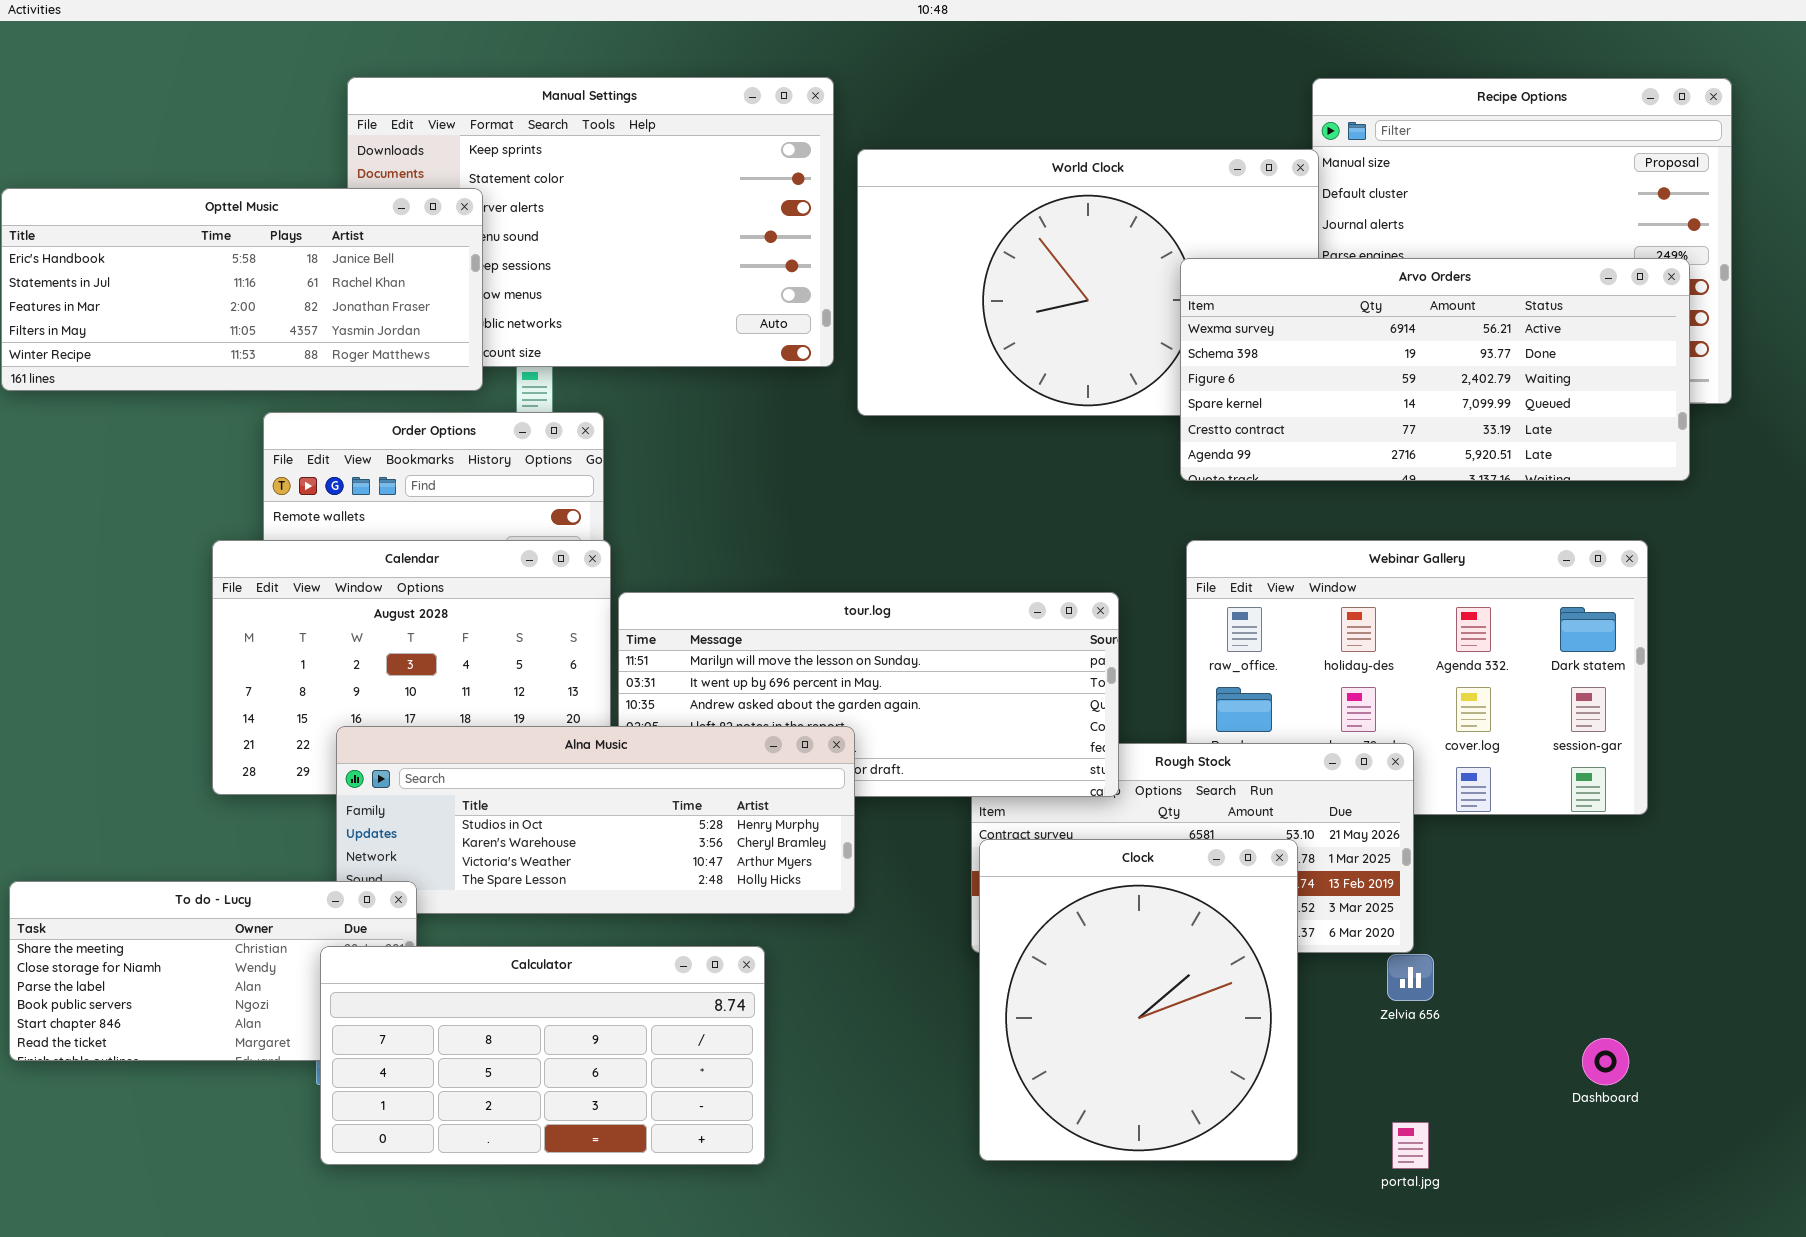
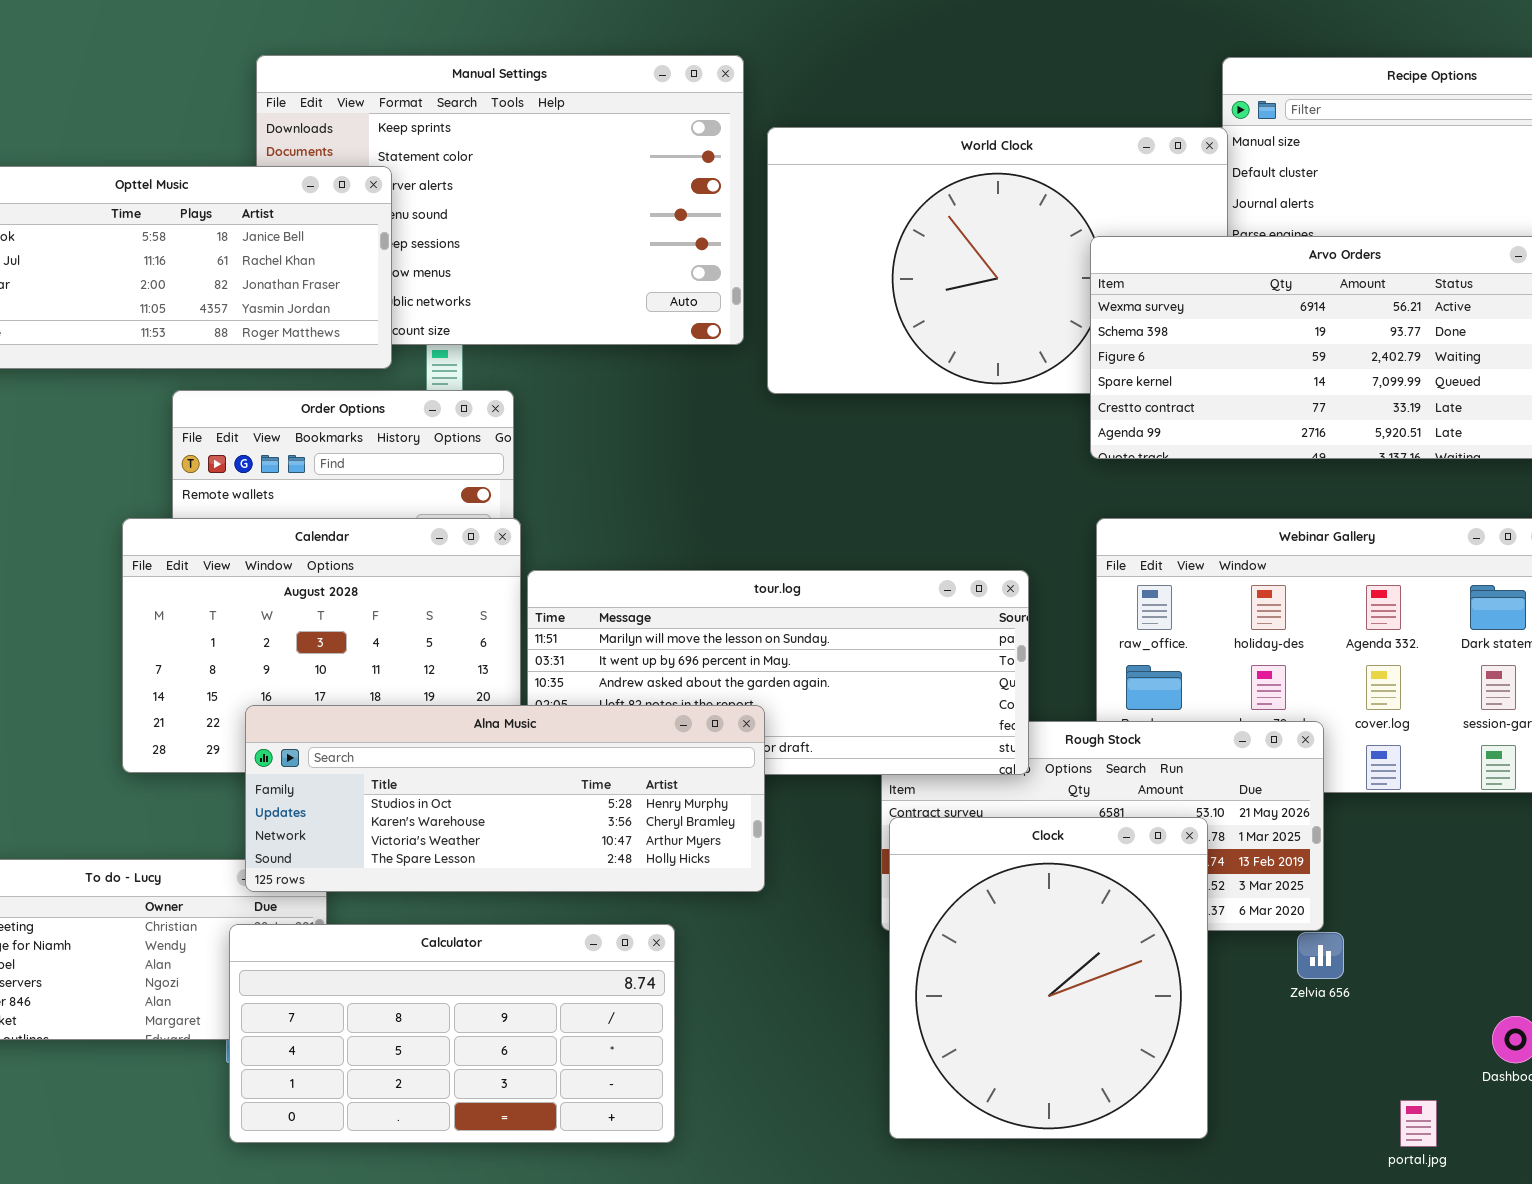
Alna Music: [336,726,855,914] -> [245,705,765,892], raised
portal.jpg: [1392,1122,1429,1169] -> [1400,1100,1437,1147], moved

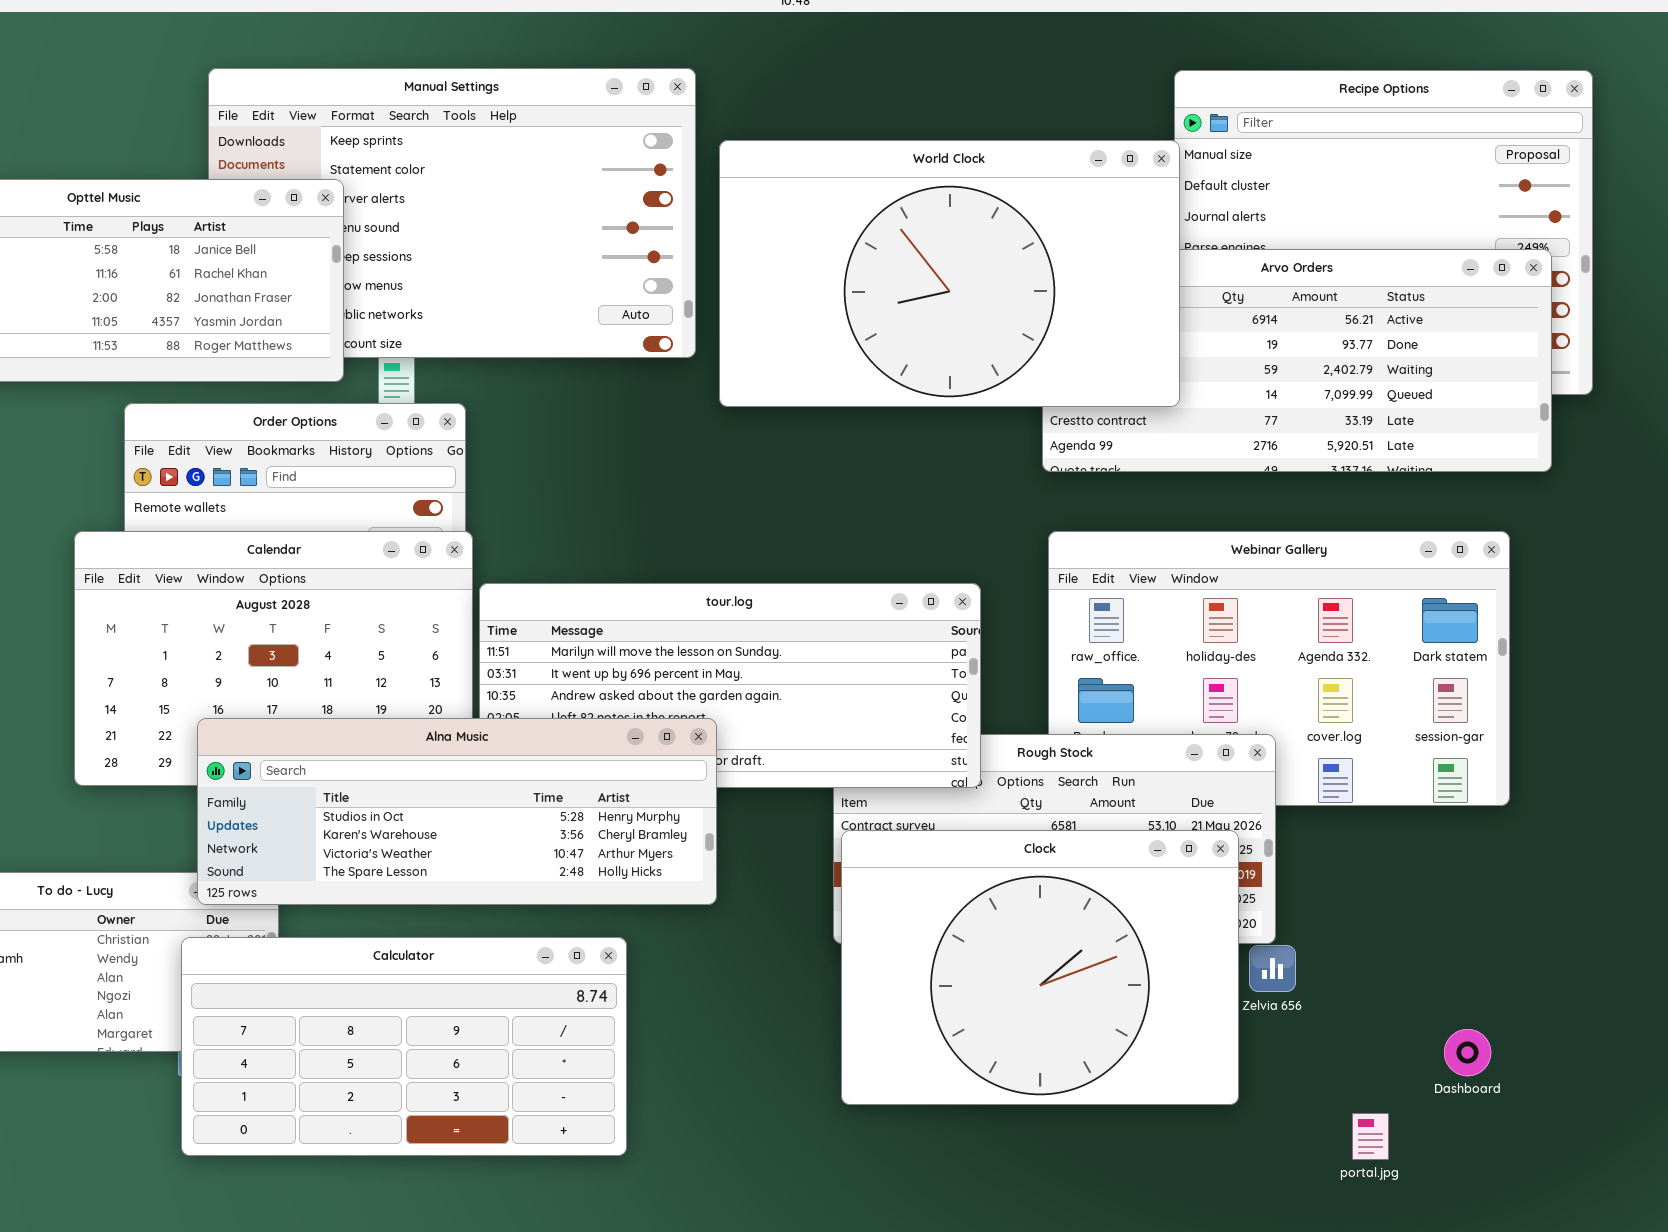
World Clock: [767,127,1228,394] -> [719,140,1180,407], raised
Clock: [889,817,1208,1139] -> [841,830,1239,1105], resized

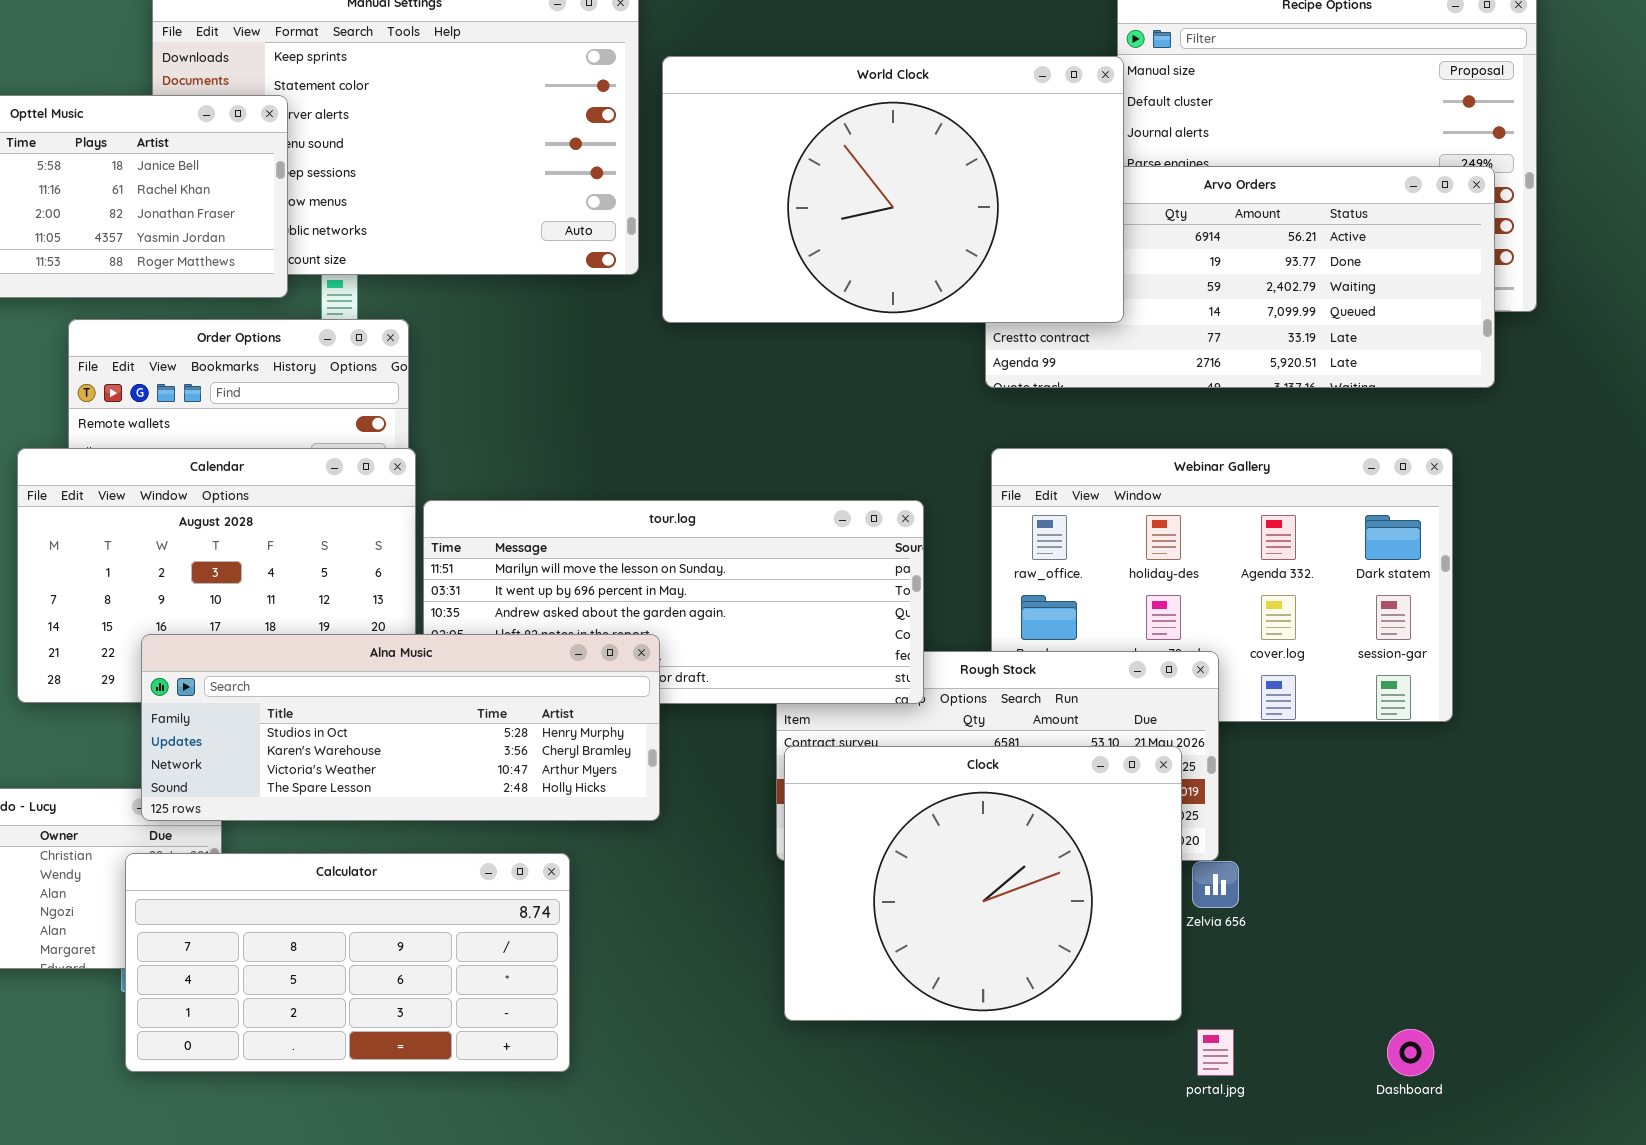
Dashboard: [1444,1029,1491,1076] -> [1387,1029,1434,1076], moved
portal.jpg: [1352,1113,1389,1160] -> [1197,1029,1234,1076], moved

